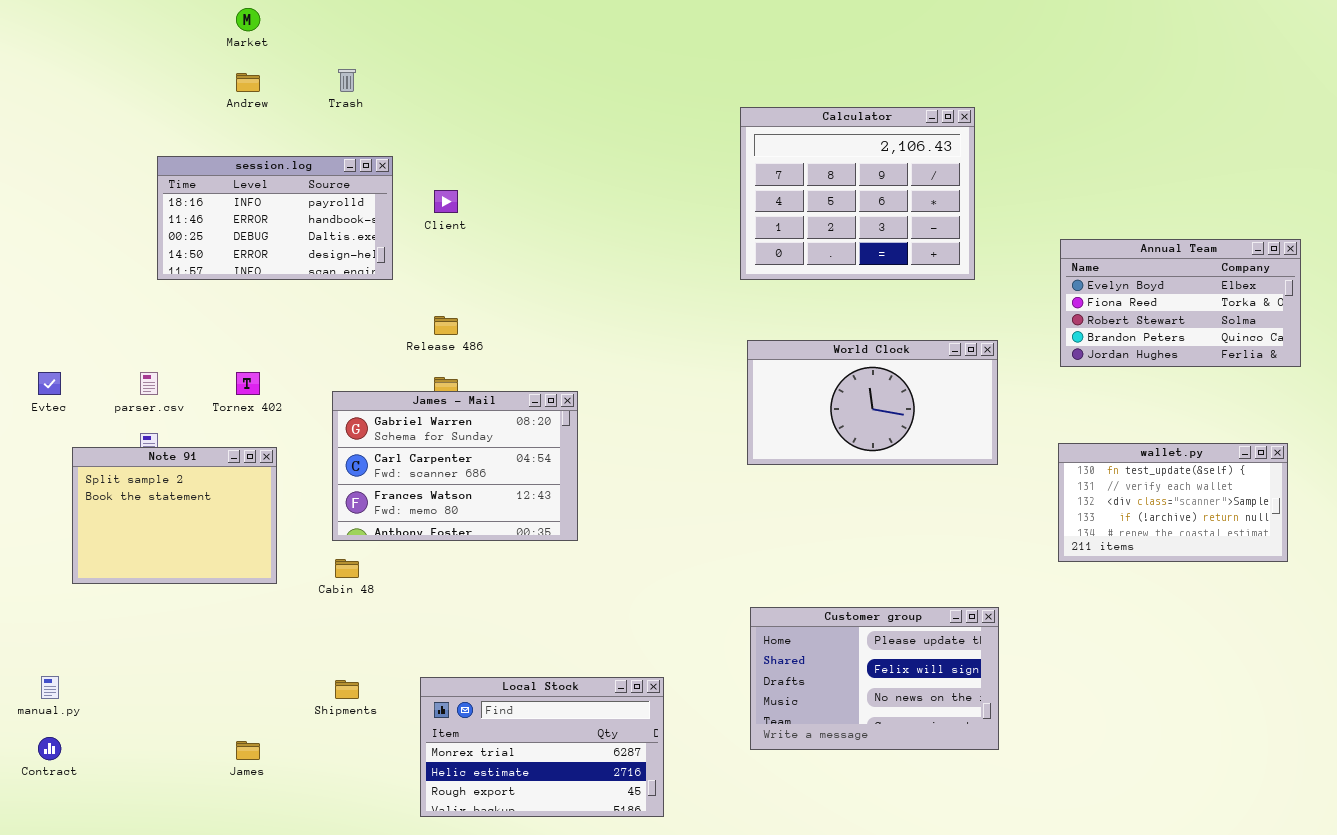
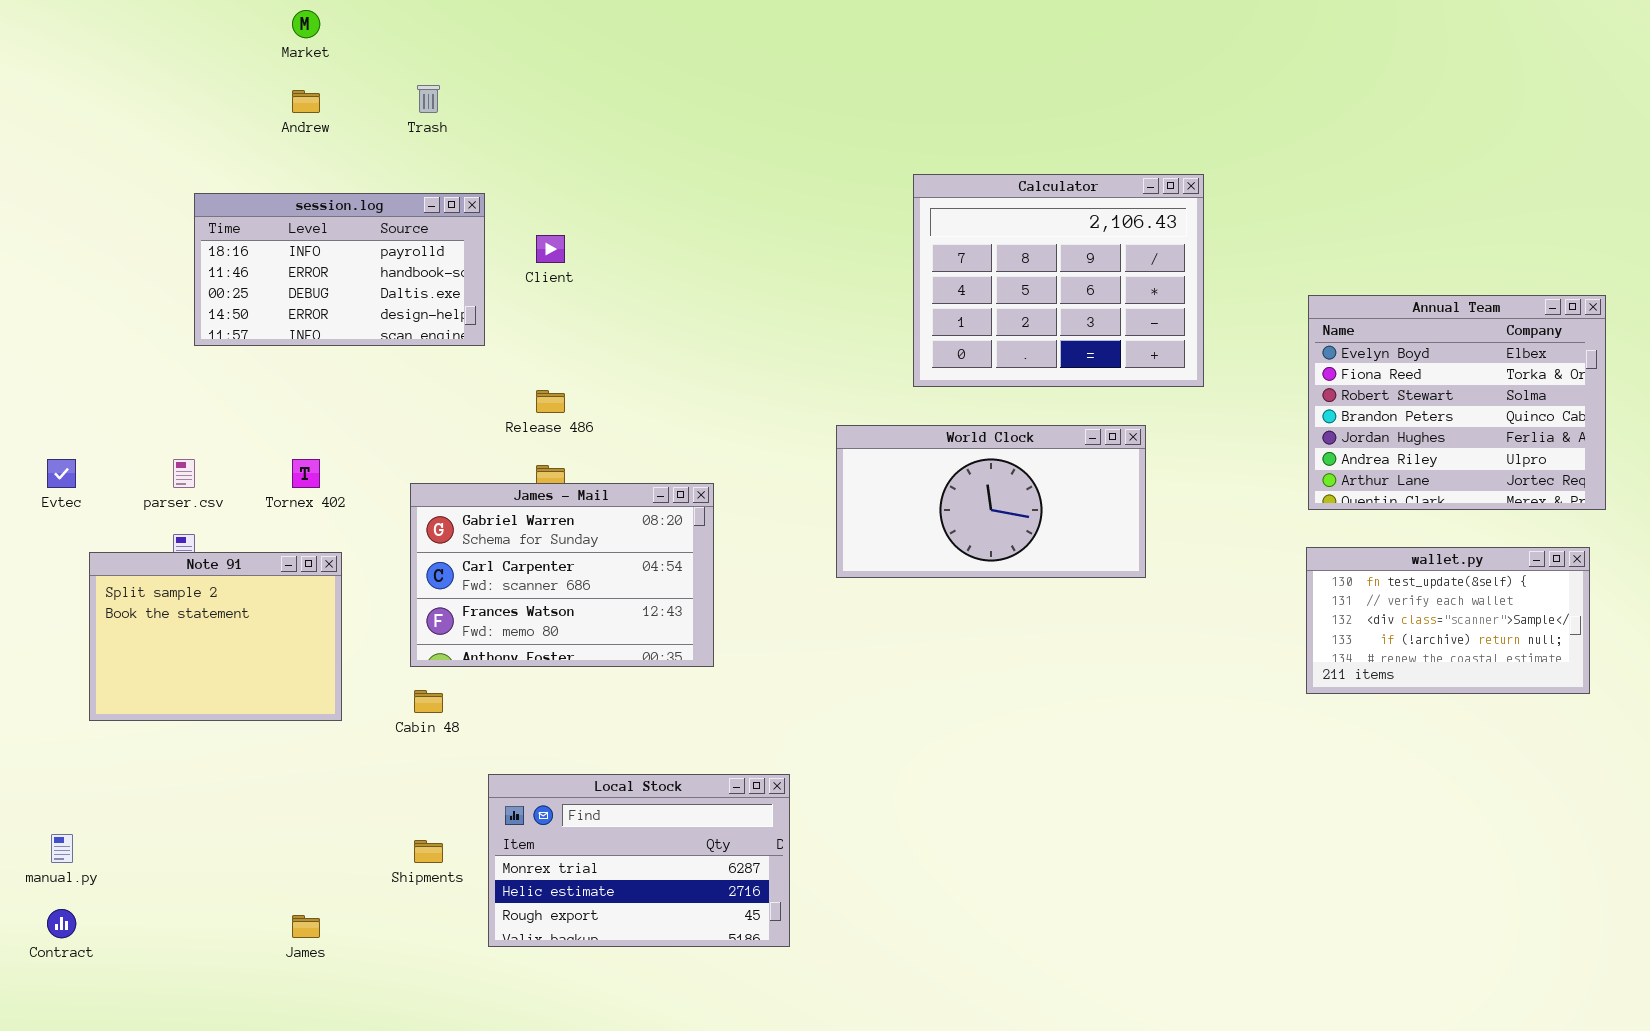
Calculator: [740,107,975,280] -> [913,174,1204,387], moved
Annual Team: [1060,239,1301,367] -> [1308,295,1606,510], resized
World Clock: [747,340,998,465] -> [836,425,1146,578], moved
Customer group: [750,607,999,750] -> none, closed
Local Stock: [420,677,664,817] -> [488,774,790,947], moved

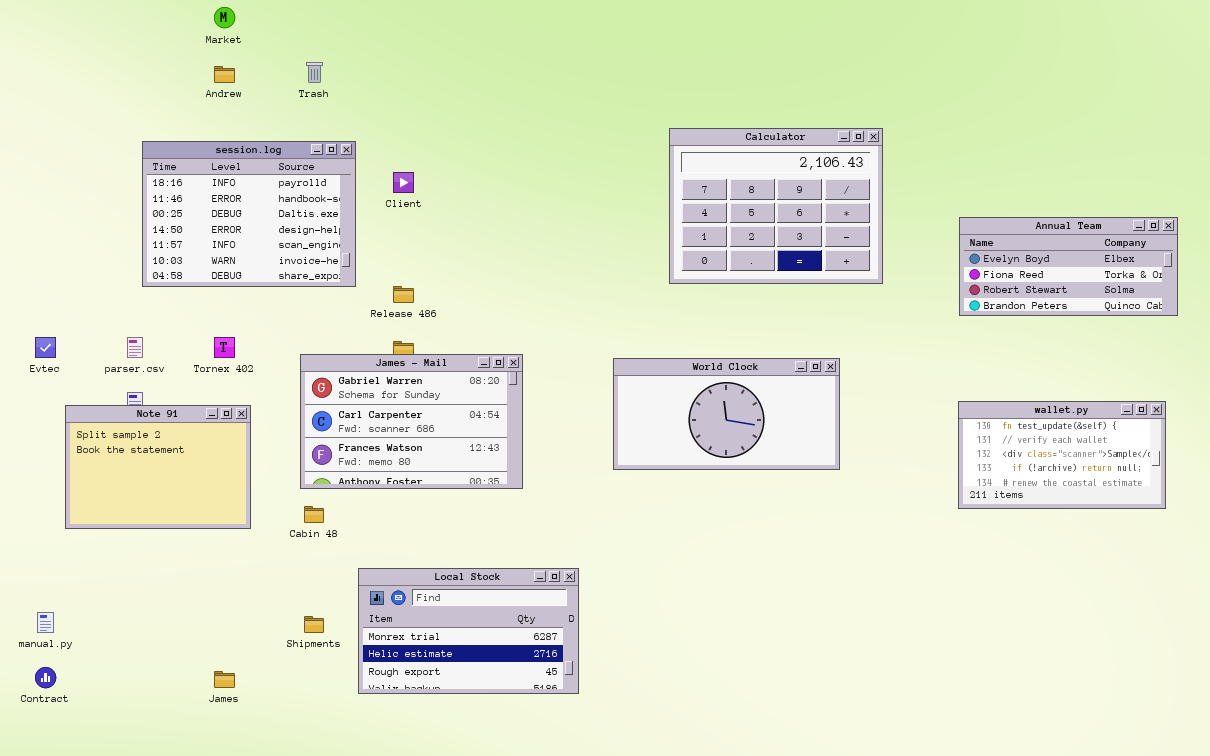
session.log: [194,193,485,346] -> [142,141,356,287], resized
Annual Team: [1308,295,1606,510] -> [959,217,1178,316], resized
World Clock: [836,425,1146,578] -> [613,358,840,470], moved

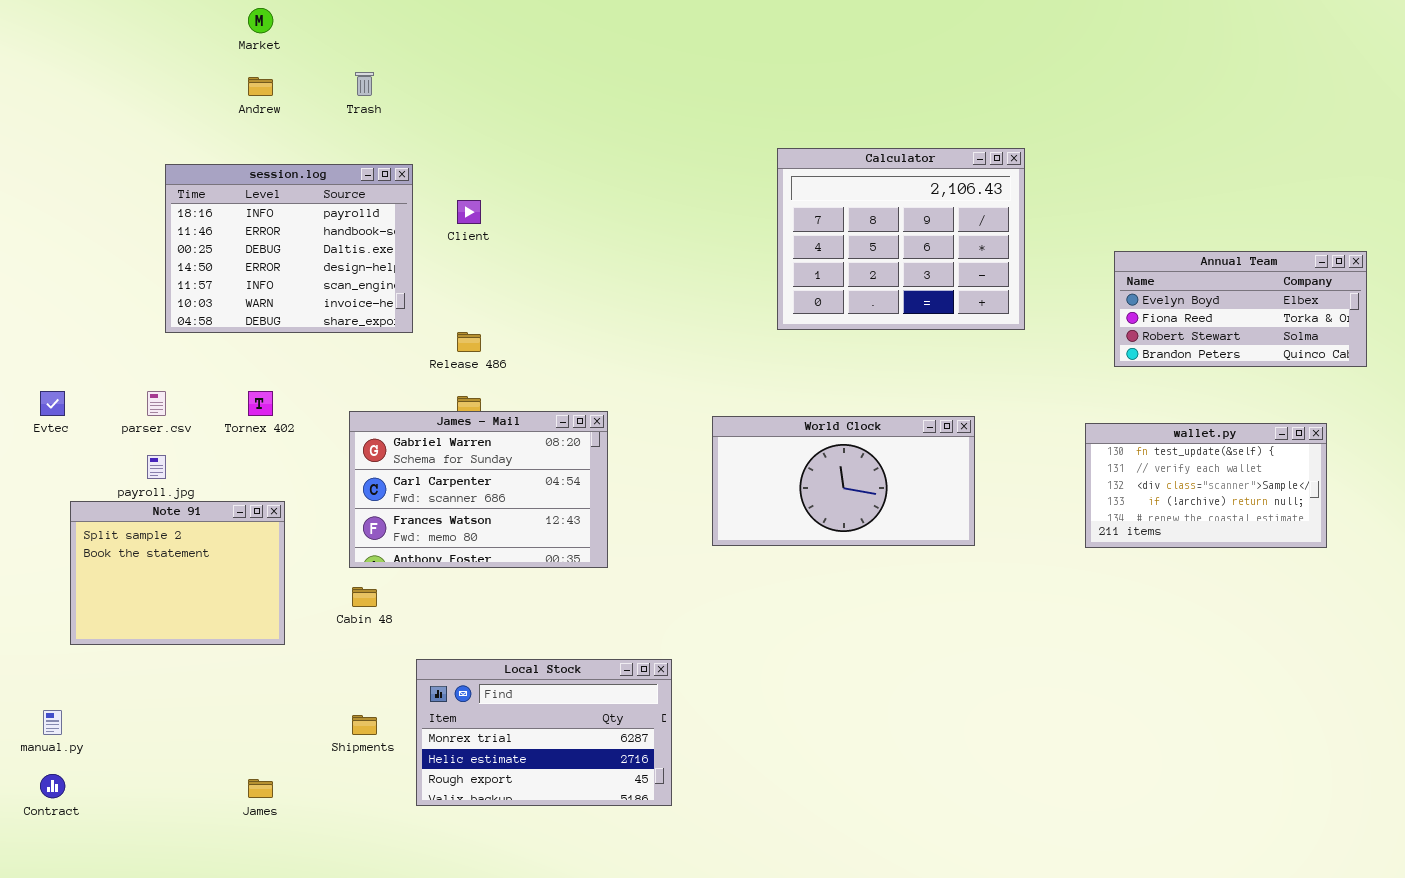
wallet.py: [958,401,1166,509] -> [1085,423,1327,548], moved
Note 91: [65,405,251,529] -> [70,501,285,645], moved

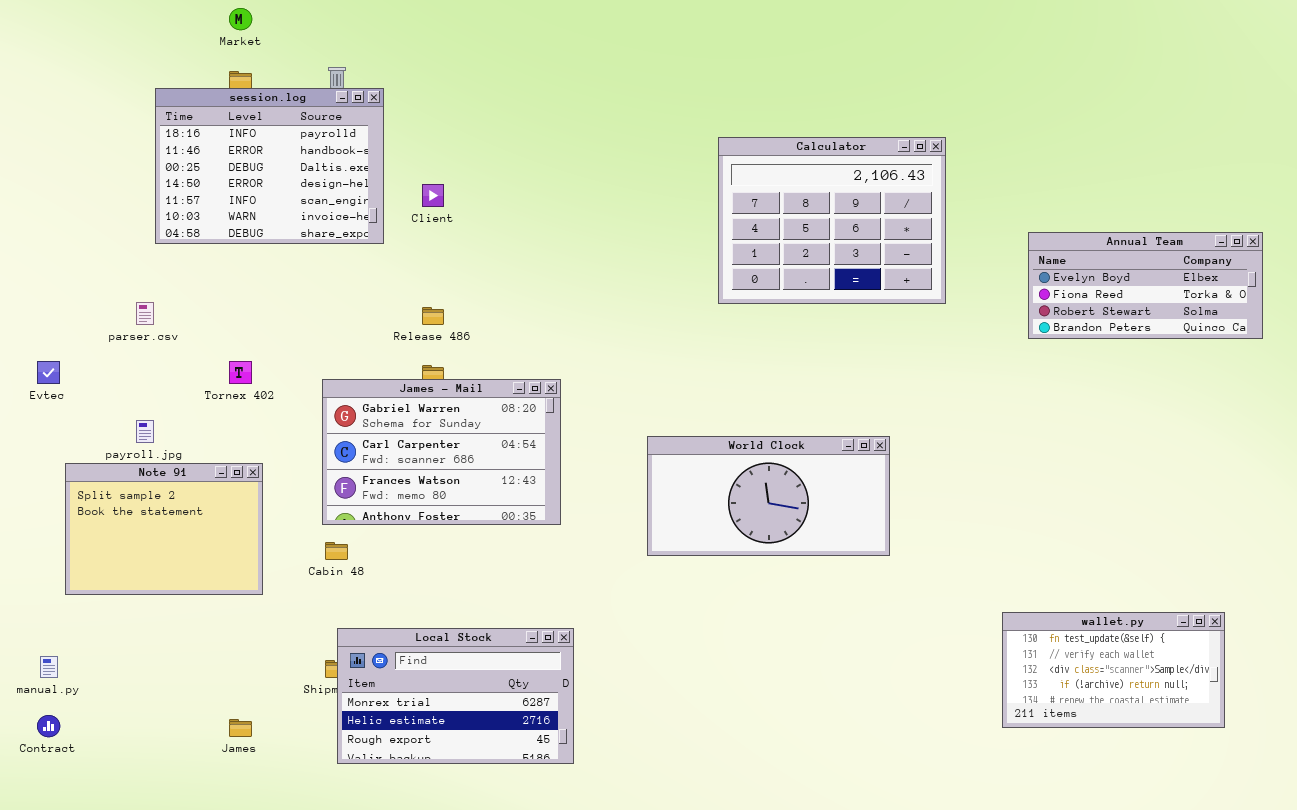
session.log: [165,164,413,333] -> [155,88,384,244], moved
parser.csv: [147,391,166,416] -> [136,302,154,325], moved
World Clock: [712,416,975,546] -> [647,436,890,556], moved
wallet.py: [1085,423,1327,548] -> [1002,612,1225,728], moved
Local Stock: [416,659,672,806] -> [337,628,574,764], moved

